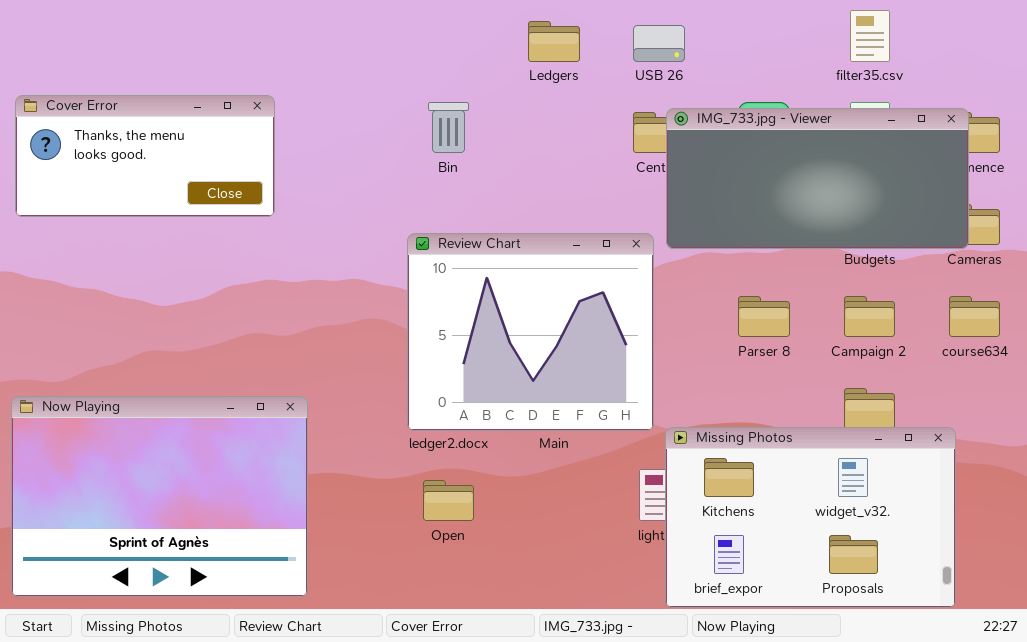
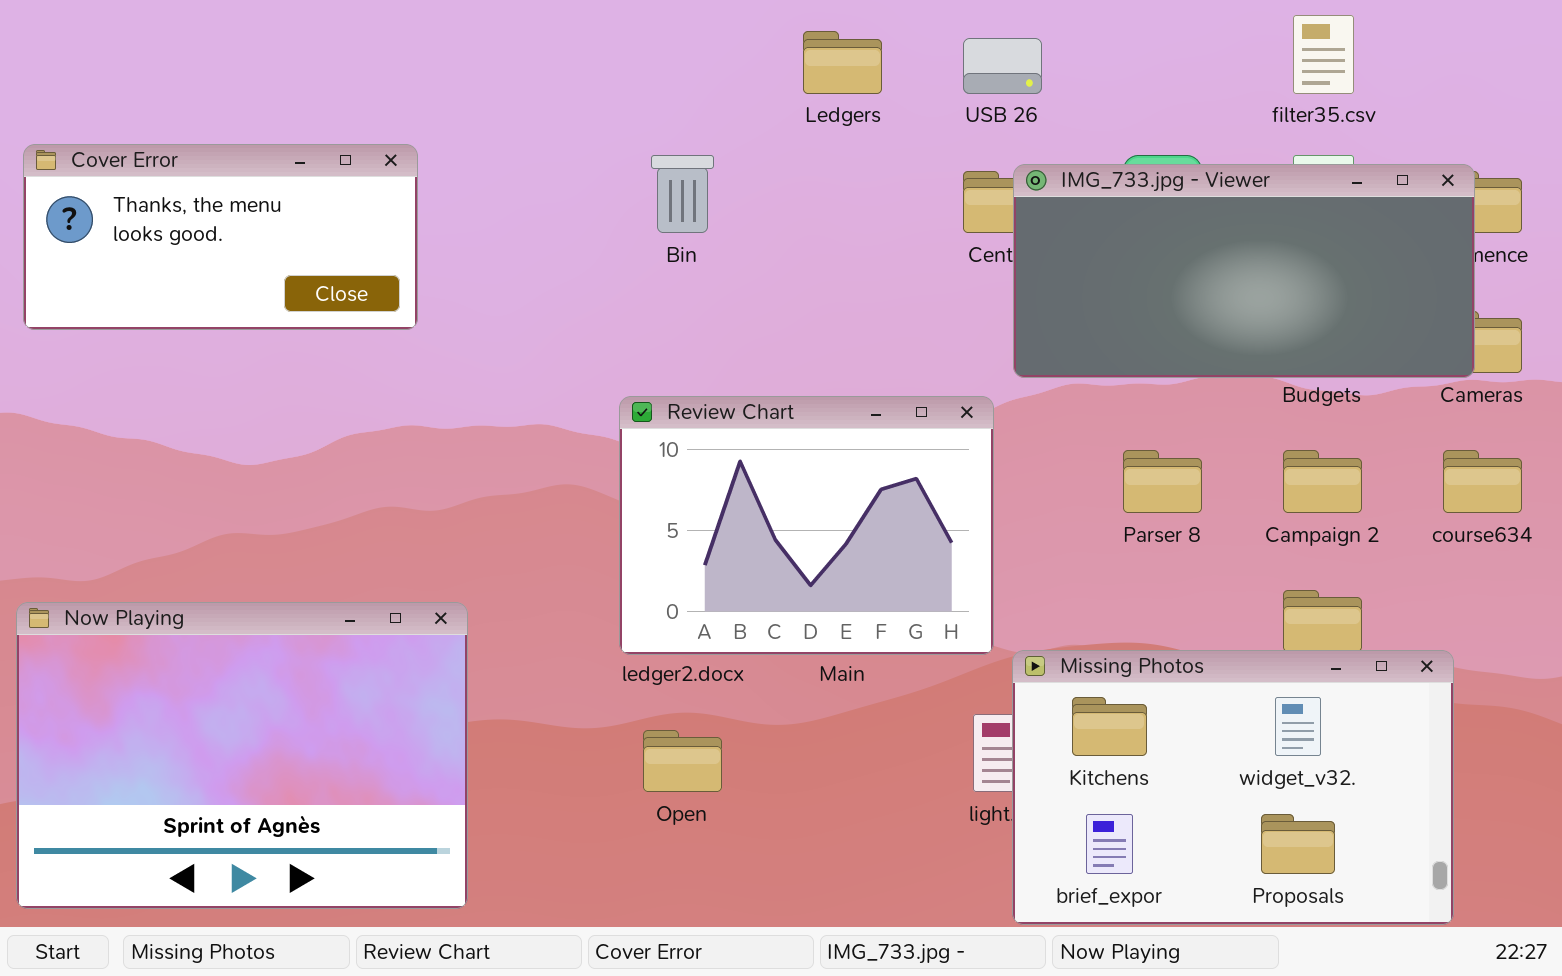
Review Chart: [407,233,654,431] -> [619,396,994,655], resized

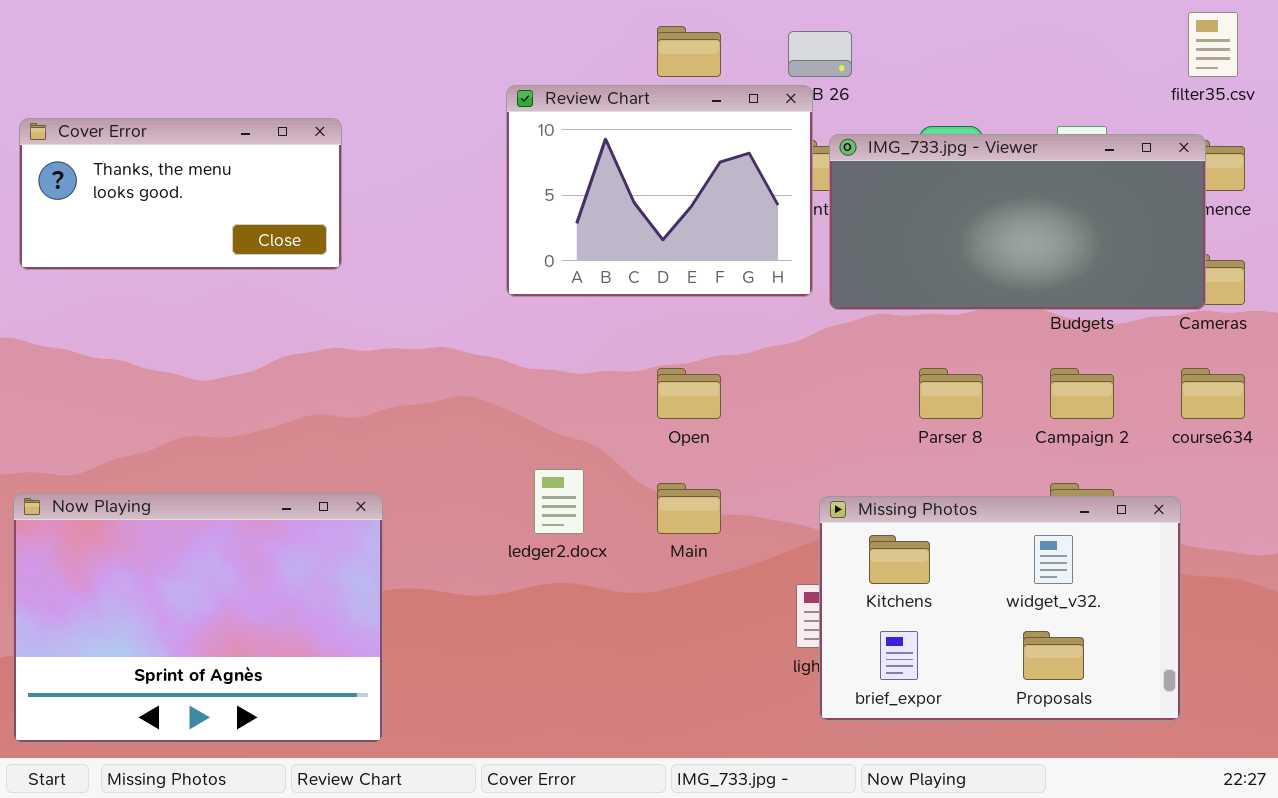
filter35.csv: [1293,15,1354,94] -> [1188,12,1238,77], moved
Review Chart: [619,396,994,655] -> [506,85,813,297], moved
Missing Photos: [1012,650,1454,925] -> [819,496,1181,721], moved
Open: [643,730,722,792] -> [657,368,721,419], moved

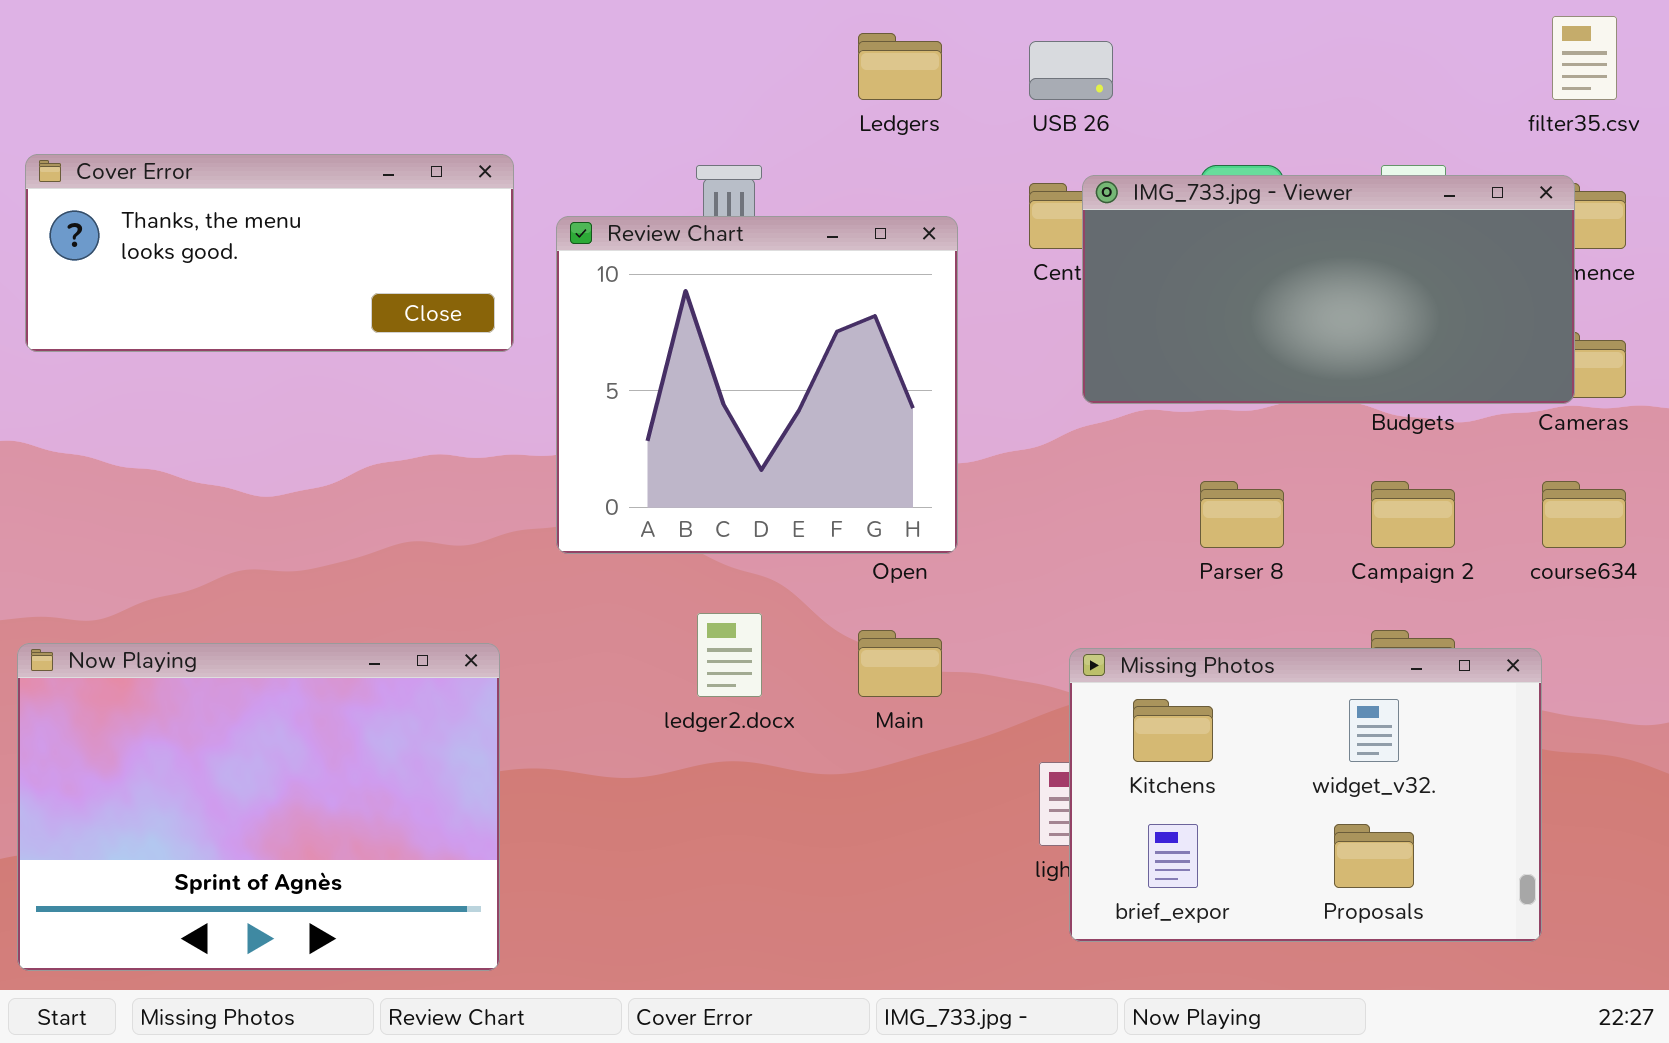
Review Chart: [506,85,813,297] -> [556,216,958,554], moved, resized
Cover Error: [19,118,342,270] -> [25,154,514,352], resized

